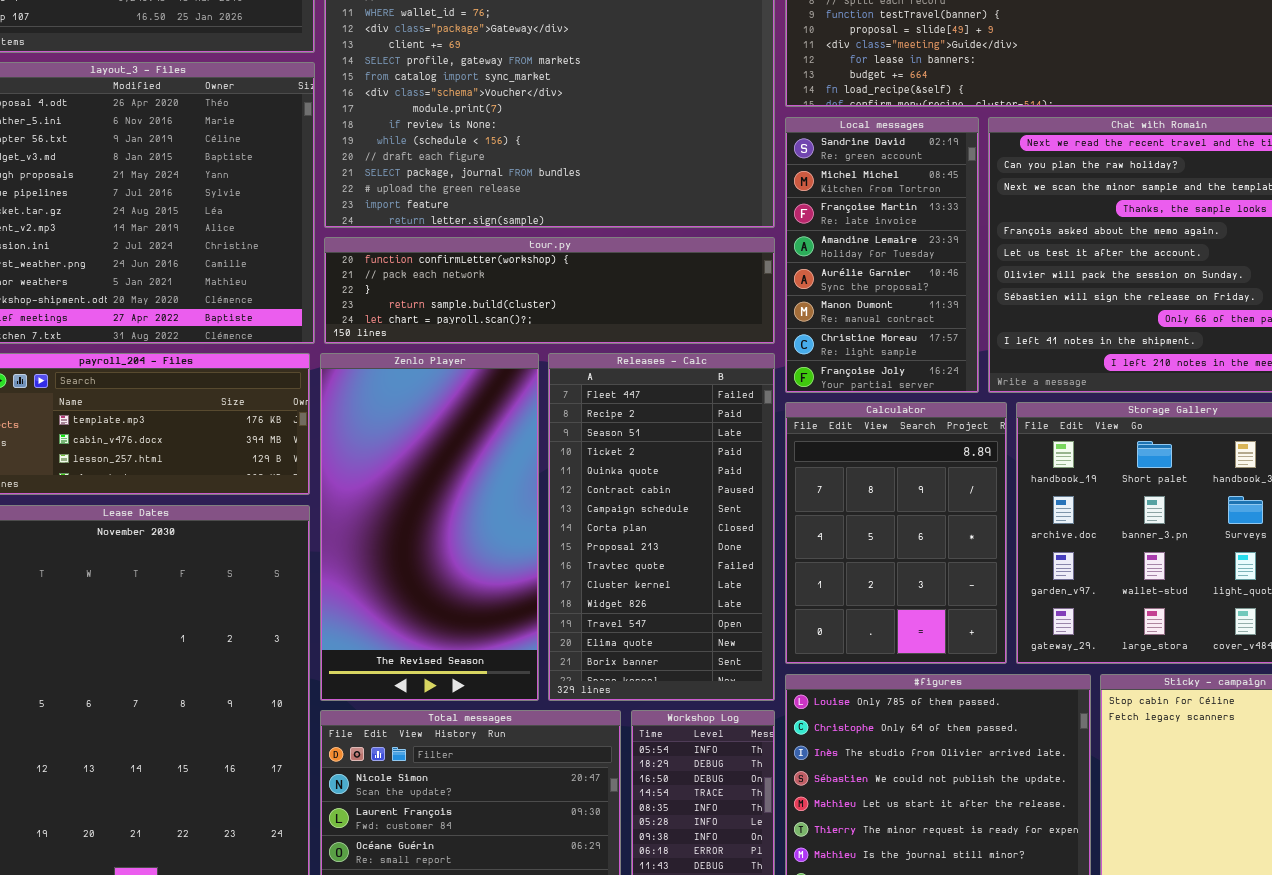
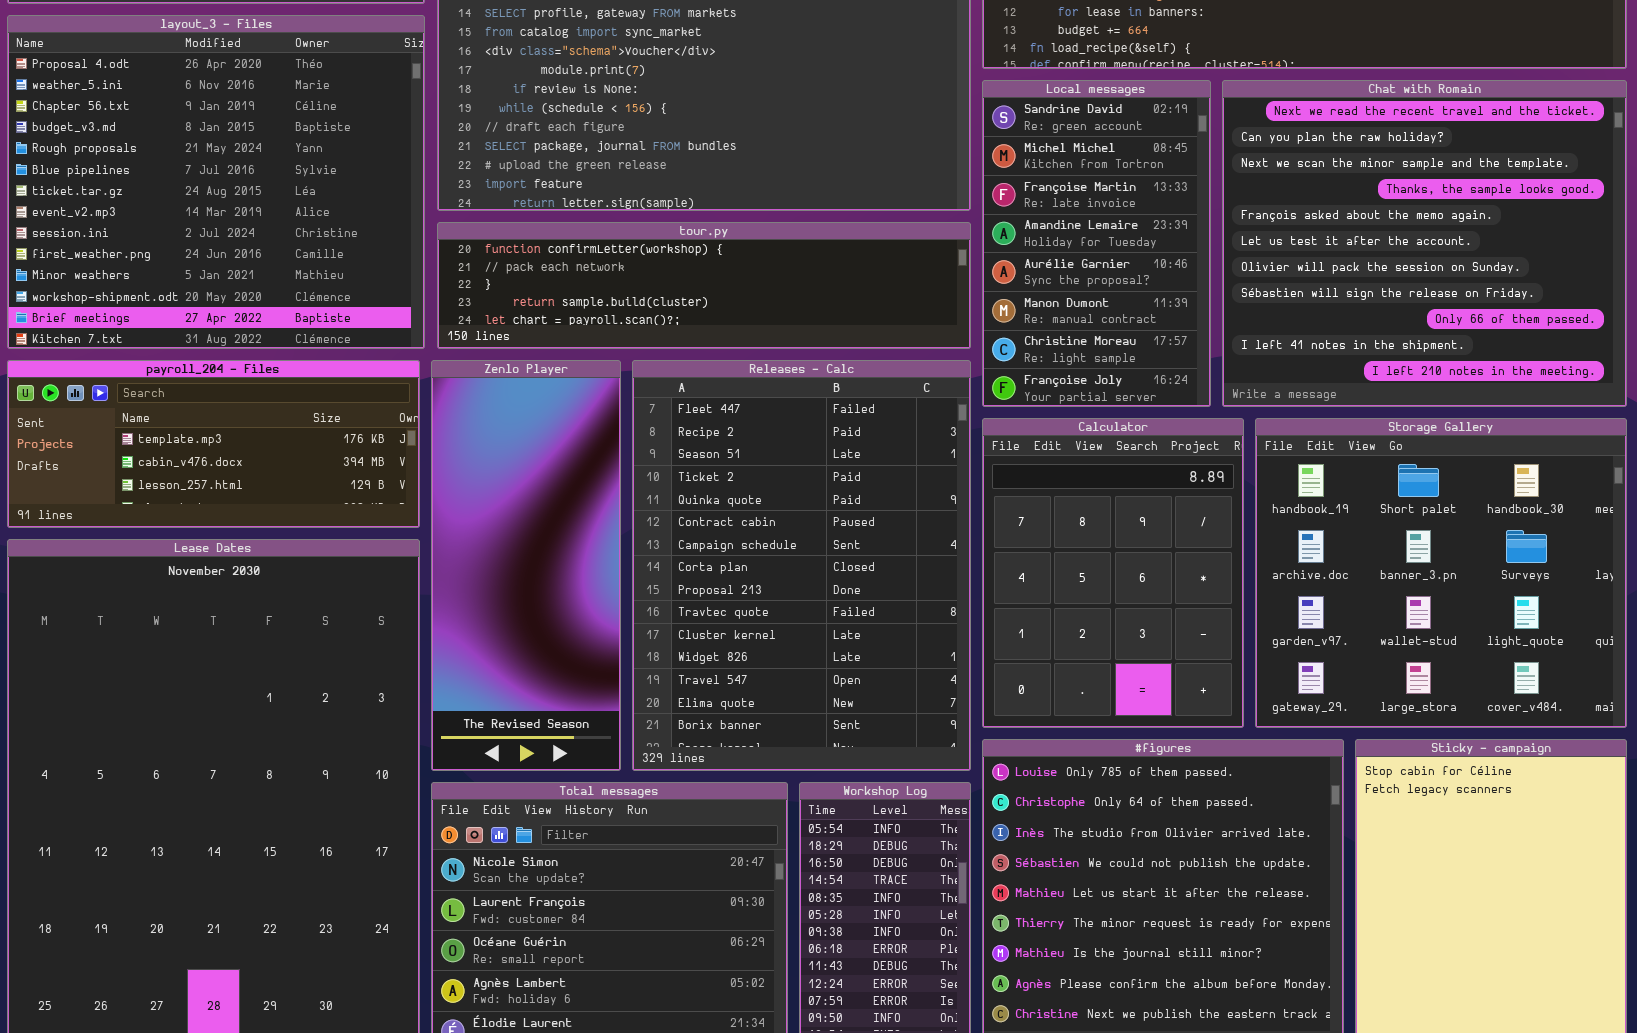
Zenlo Player: [320,353,539,701] -> [431,360,621,771], resized
Releases - Calc: [548,353,775,701] -> [632,360,971,771], resized

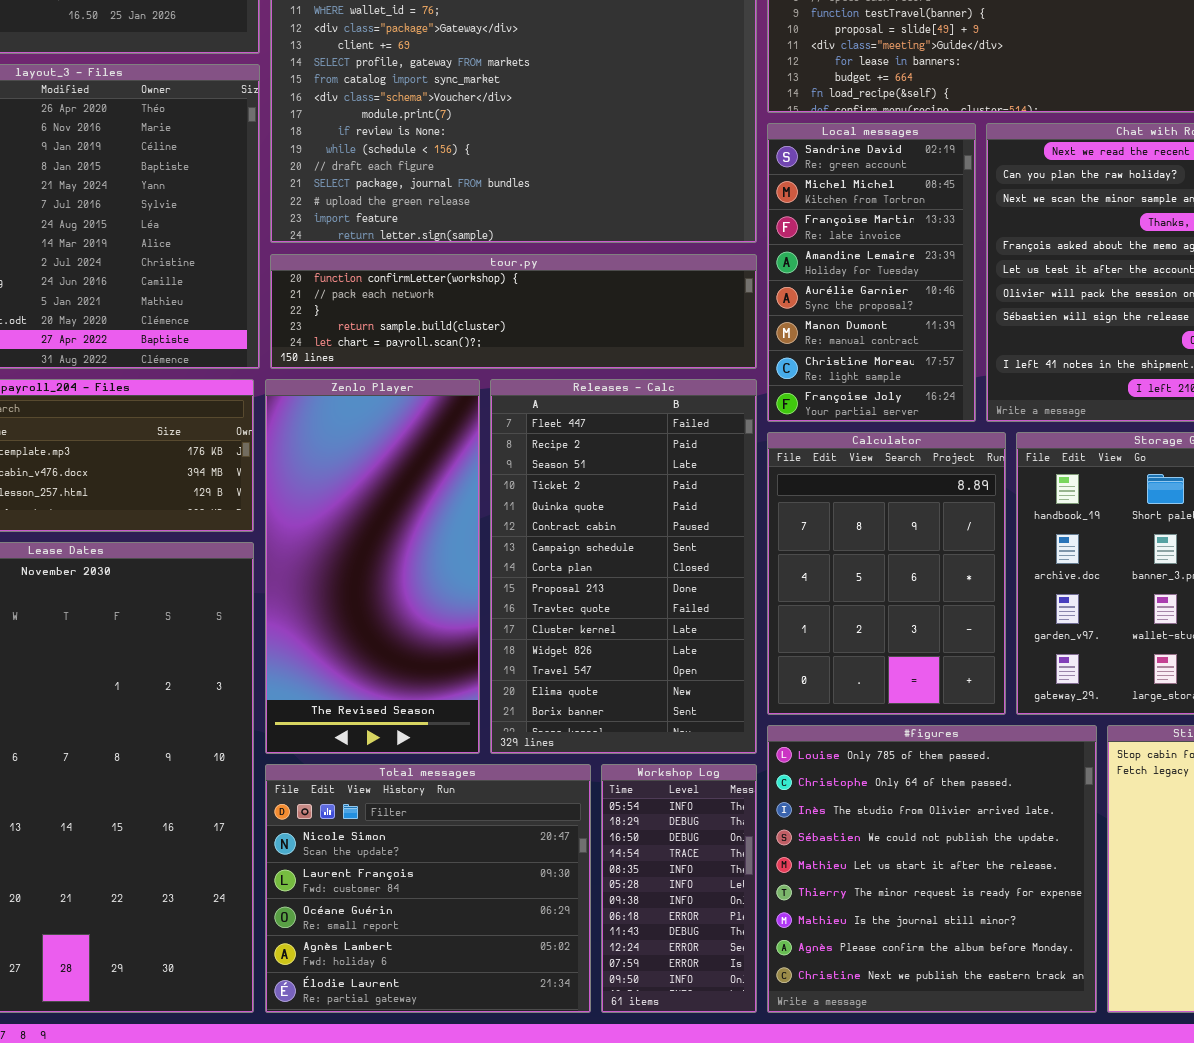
Zenlo Player: [431,360,621,771] -> [265,379,480,754], resized
Releases - Calc: [632,360,971,771] -> [490,379,757,754], resized

